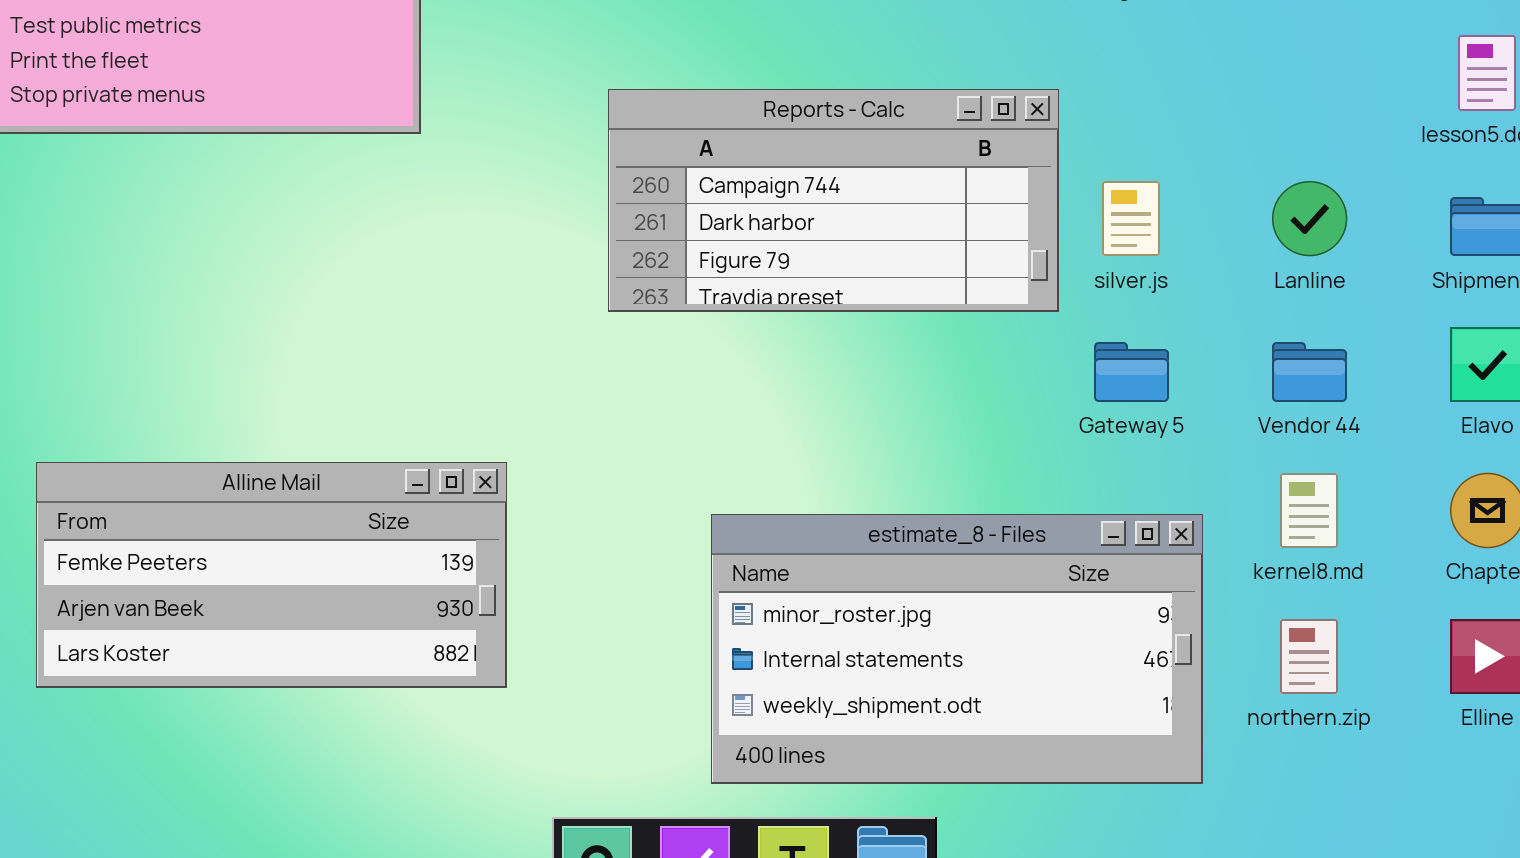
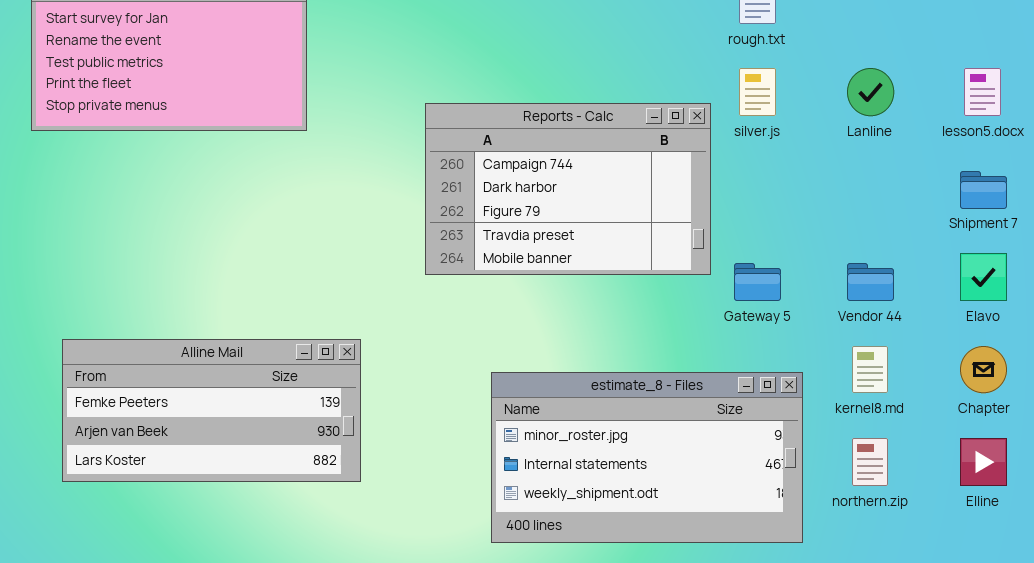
Reports - Calc: [608,89,1059,312] -> [425,103,711,275], resized
silver.js: [1102,181,1160,256] -> [739,68,776,116], moved
Lanline: [1272,181,1347,256] -> [847,68,894,116], moved

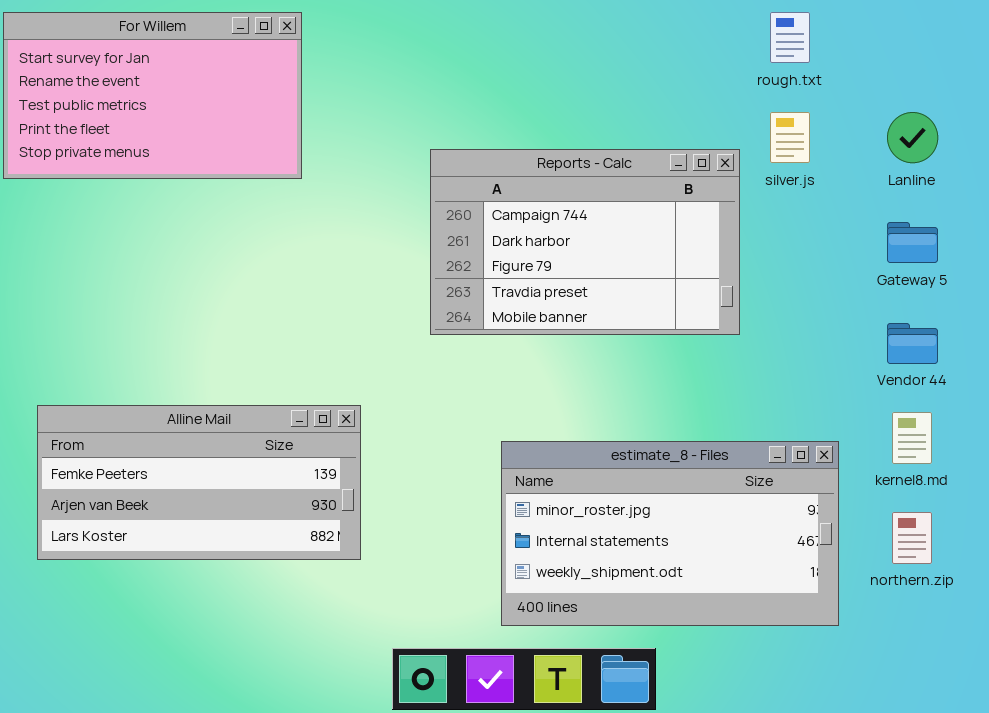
Gateway 5: [734,263,781,301] -> [887,222,938,263], moved

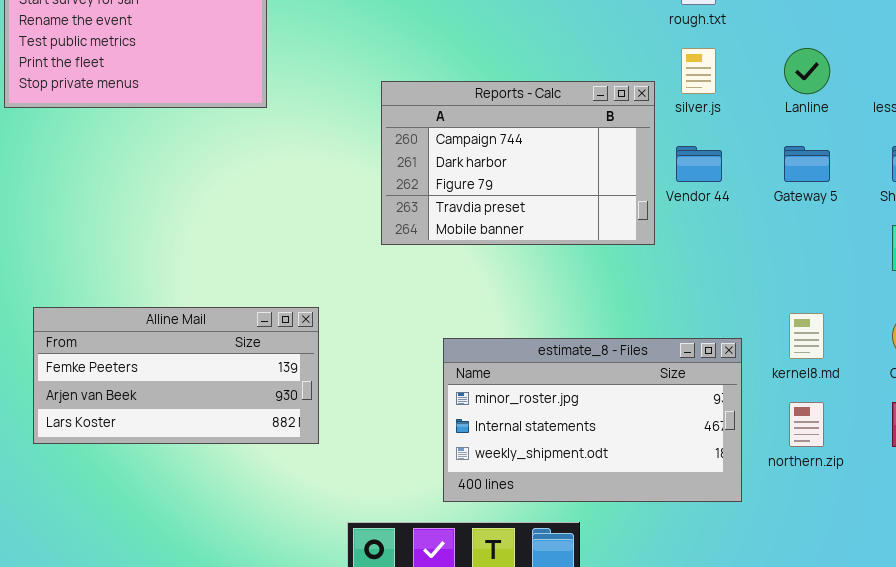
Vendor 44: [887,323,938,364] -> [676,146,722,182], moved

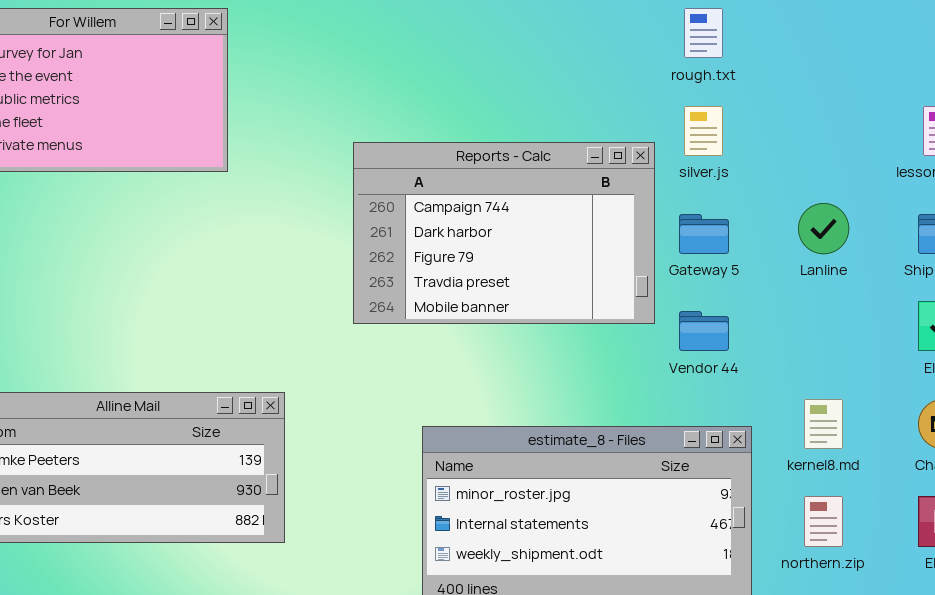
Lanline: [784,48,830,94] -> [798,203,849,254], moved
Vendor 44: [676,146,722,182] -> [679,311,729,351], moved
Gateway 5: [784,146,830,182] -> [679,214,729,254], moved

